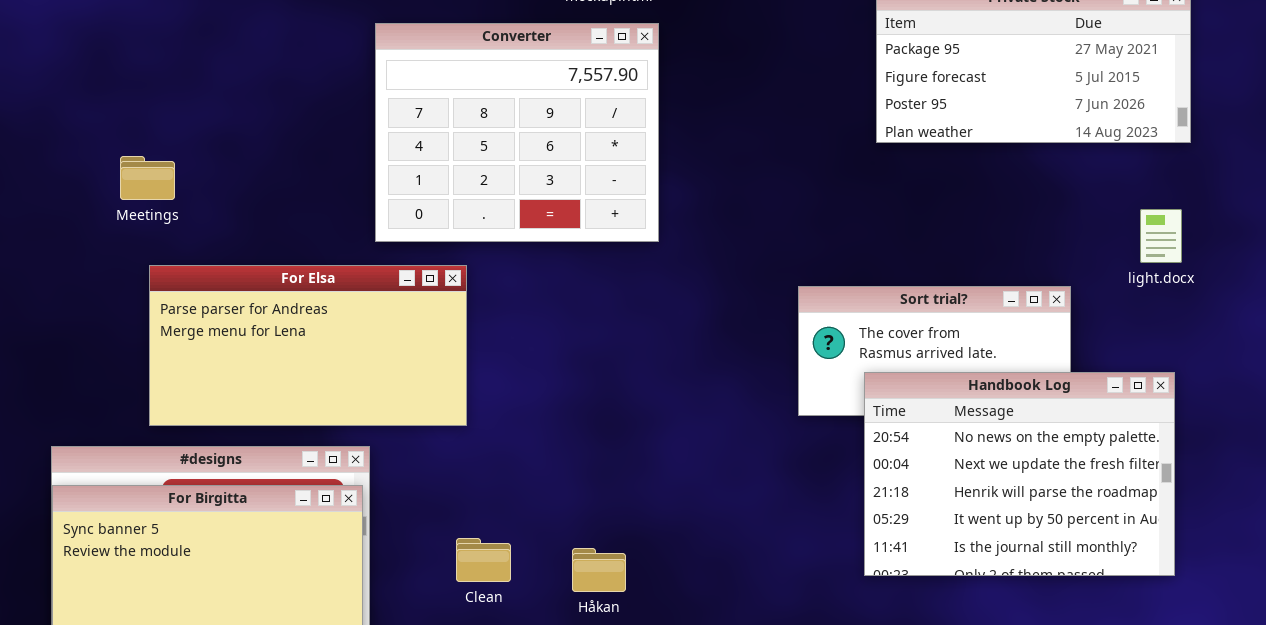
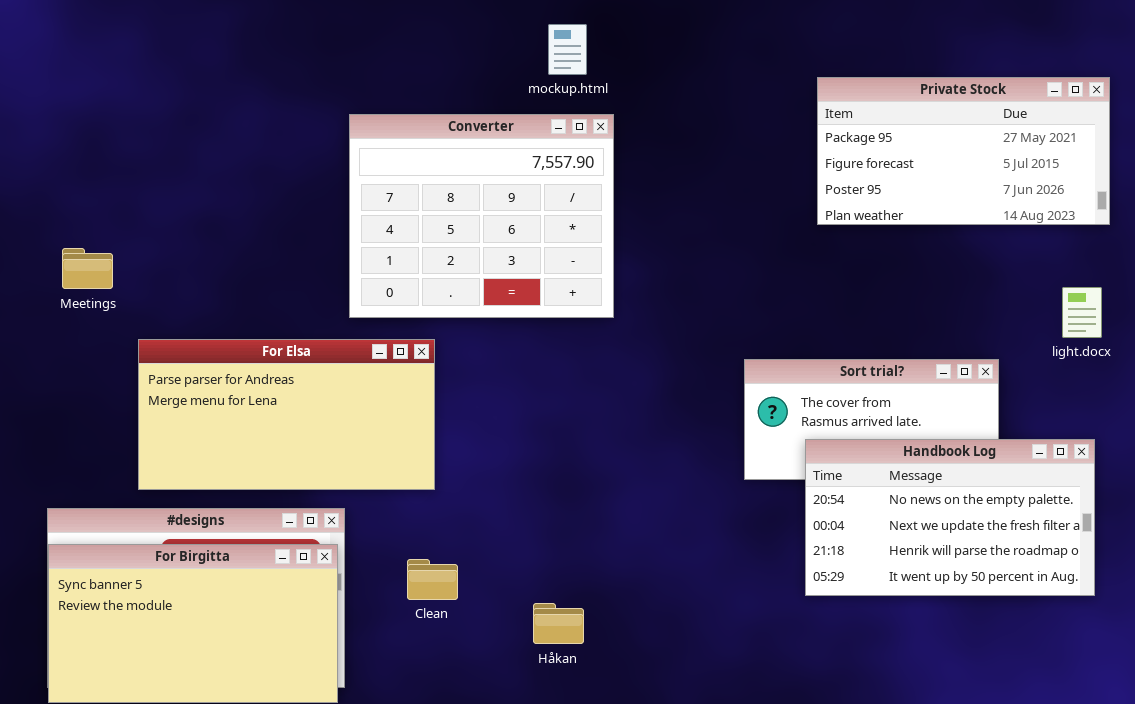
Meetings: [120,156,175,200] -> [62,248,113,289], moved
Handbook Log: [864,372,1175,576] -> [805,439,1095,596], resized
Clean: [456,538,511,582] -> [407,559,458,600], moved

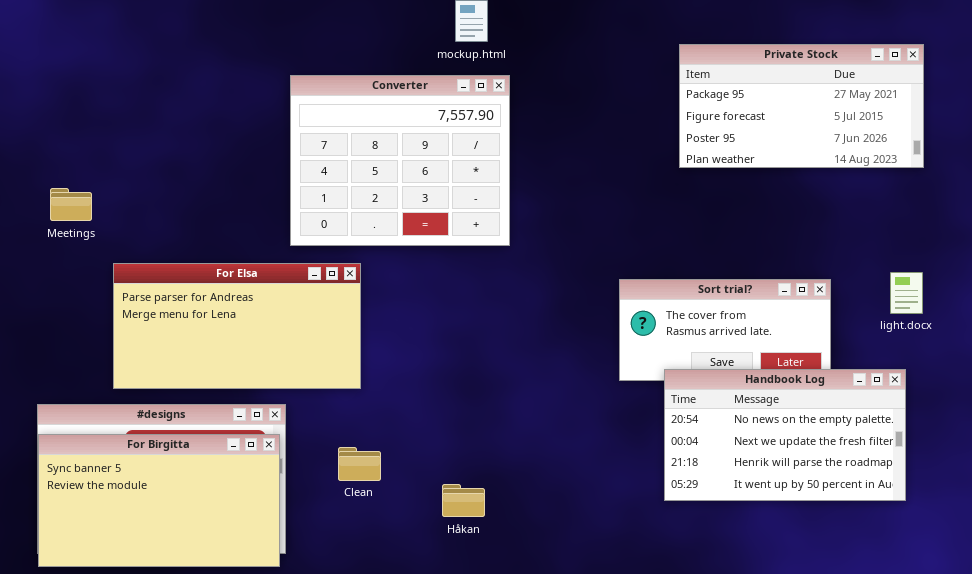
light.docx: [1062,287,1102,338] -> [890,272,923,314], moved
Handbook Log: [805,439,1095,596] -> [664,369,906,501], moved

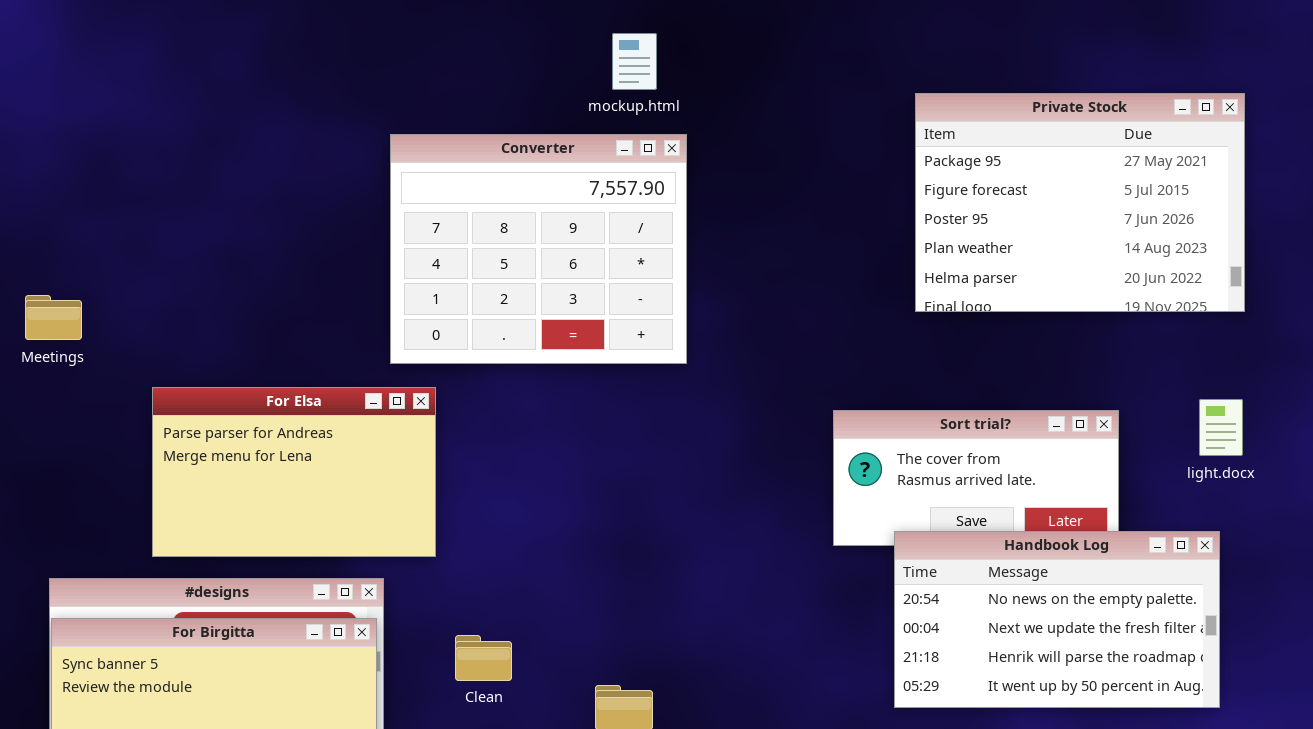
Private Stock: [679,44,924,168] -> [915,93,1245,312], resized
Meetings: [50,188,92,221] -> [25,295,82,340], moved
For Elsa: [113,263,361,389] -> [152,387,436,557], resized

